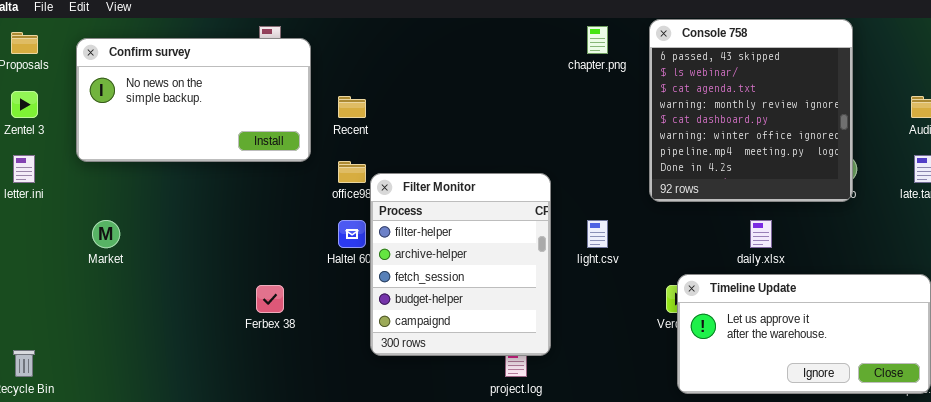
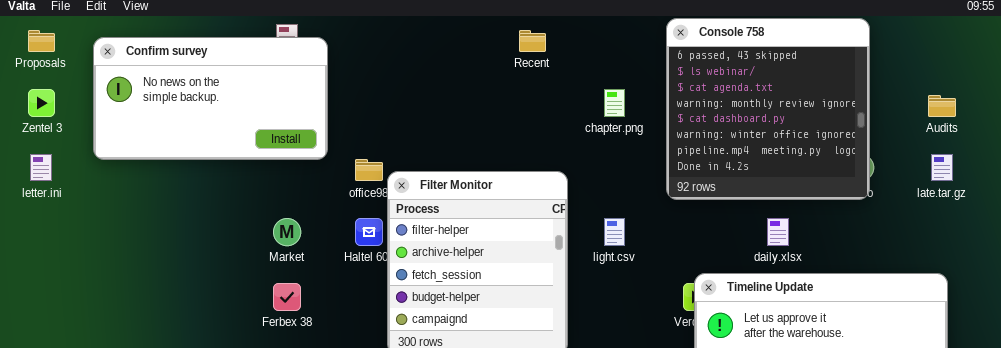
chapter.png: [587,26,608,54] -> [604,89,625,117], moved
Recent: [338,96,366,118] -> [519,30,546,52], moved
Market: [92,220,120,248] -> [273,218,301,246], moved

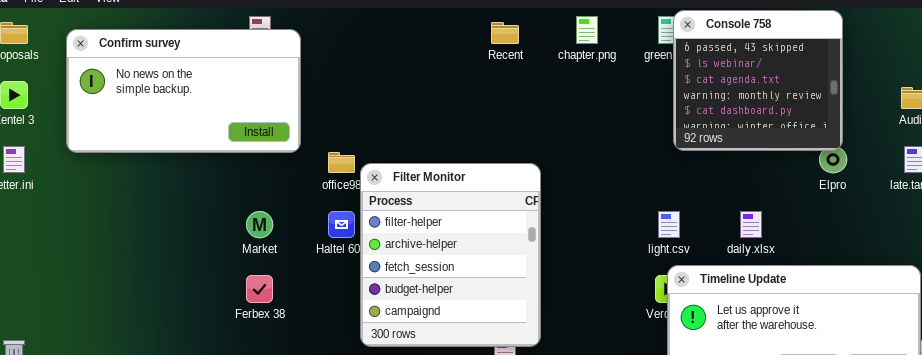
Console 758: [666,18,870,200] -> [673,10,843,151], resized
chapter.png: [604,89,625,117] -> [576,16,598,44], moved
light.csv: [604,218,625,246] -> [658,211,680,238], moved

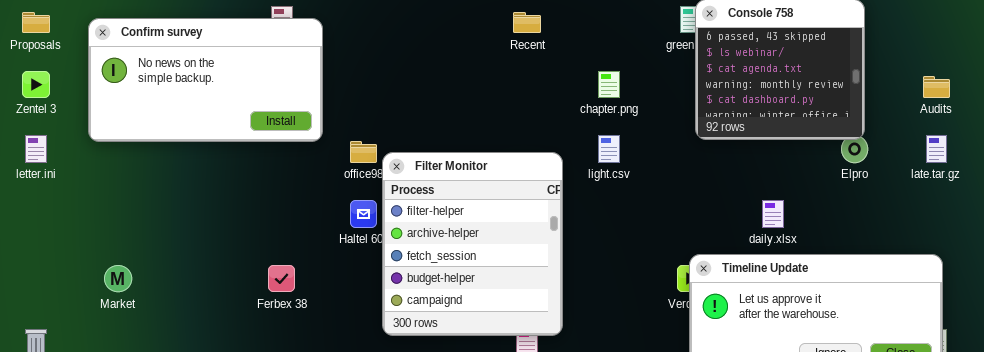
chapter.png: [576,16,598,44] -> [598,71,620,98], moved
Market: [246,211,273,238] -> [104,265,132,292], moved
light.csv: [658,211,680,238] -> [598,135,620,163], moved

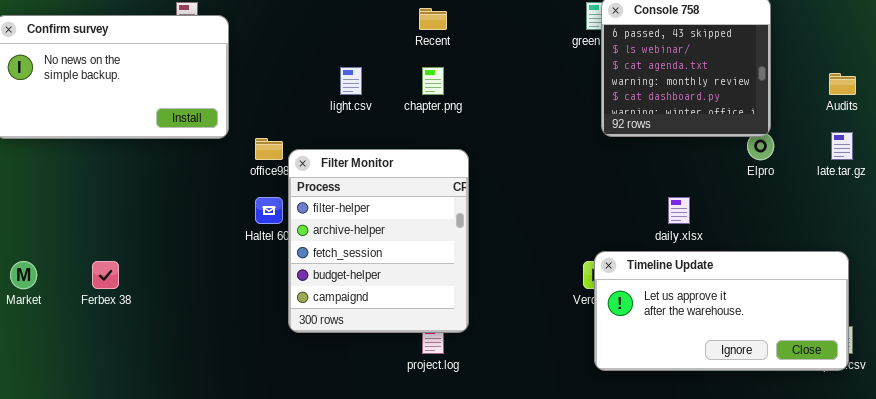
chapter.png: [598,71,620,98] -> [422,67,444,95], moved
light.csv: [598,135,620,163] -> [340,67,362,95], moved
Ferbex 38: [268,265,295,292] -> [92,261,119,289], moved

